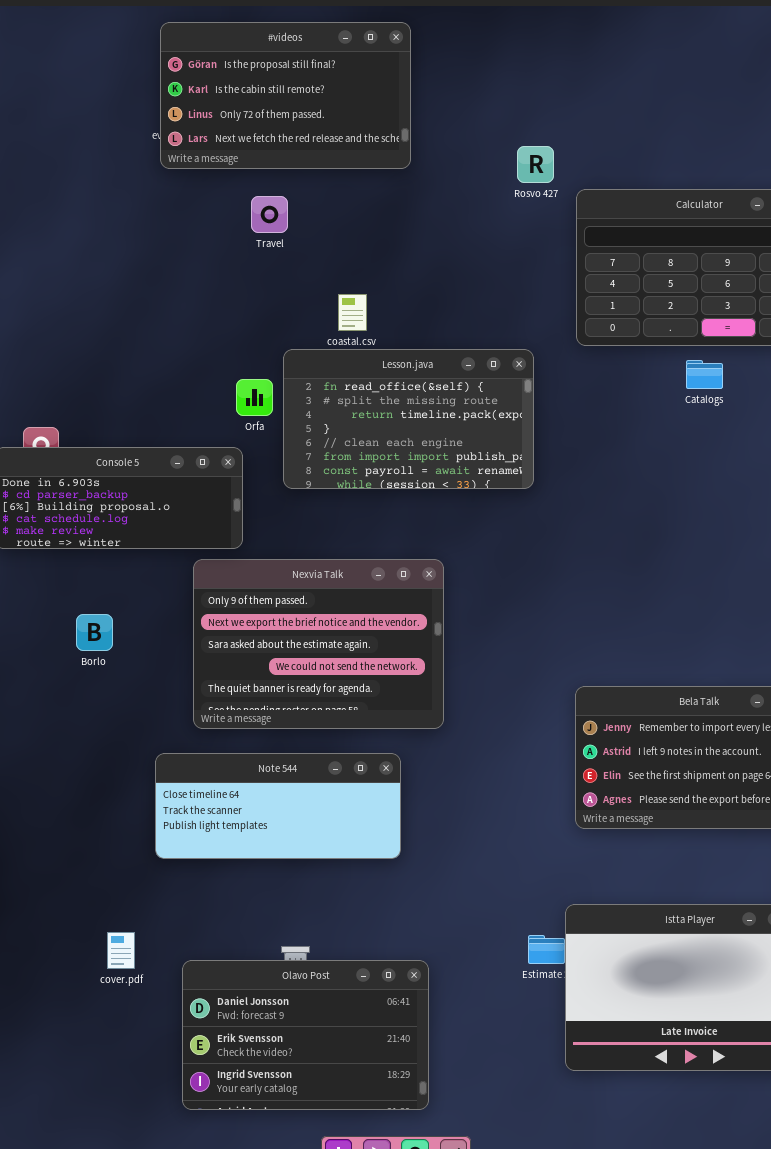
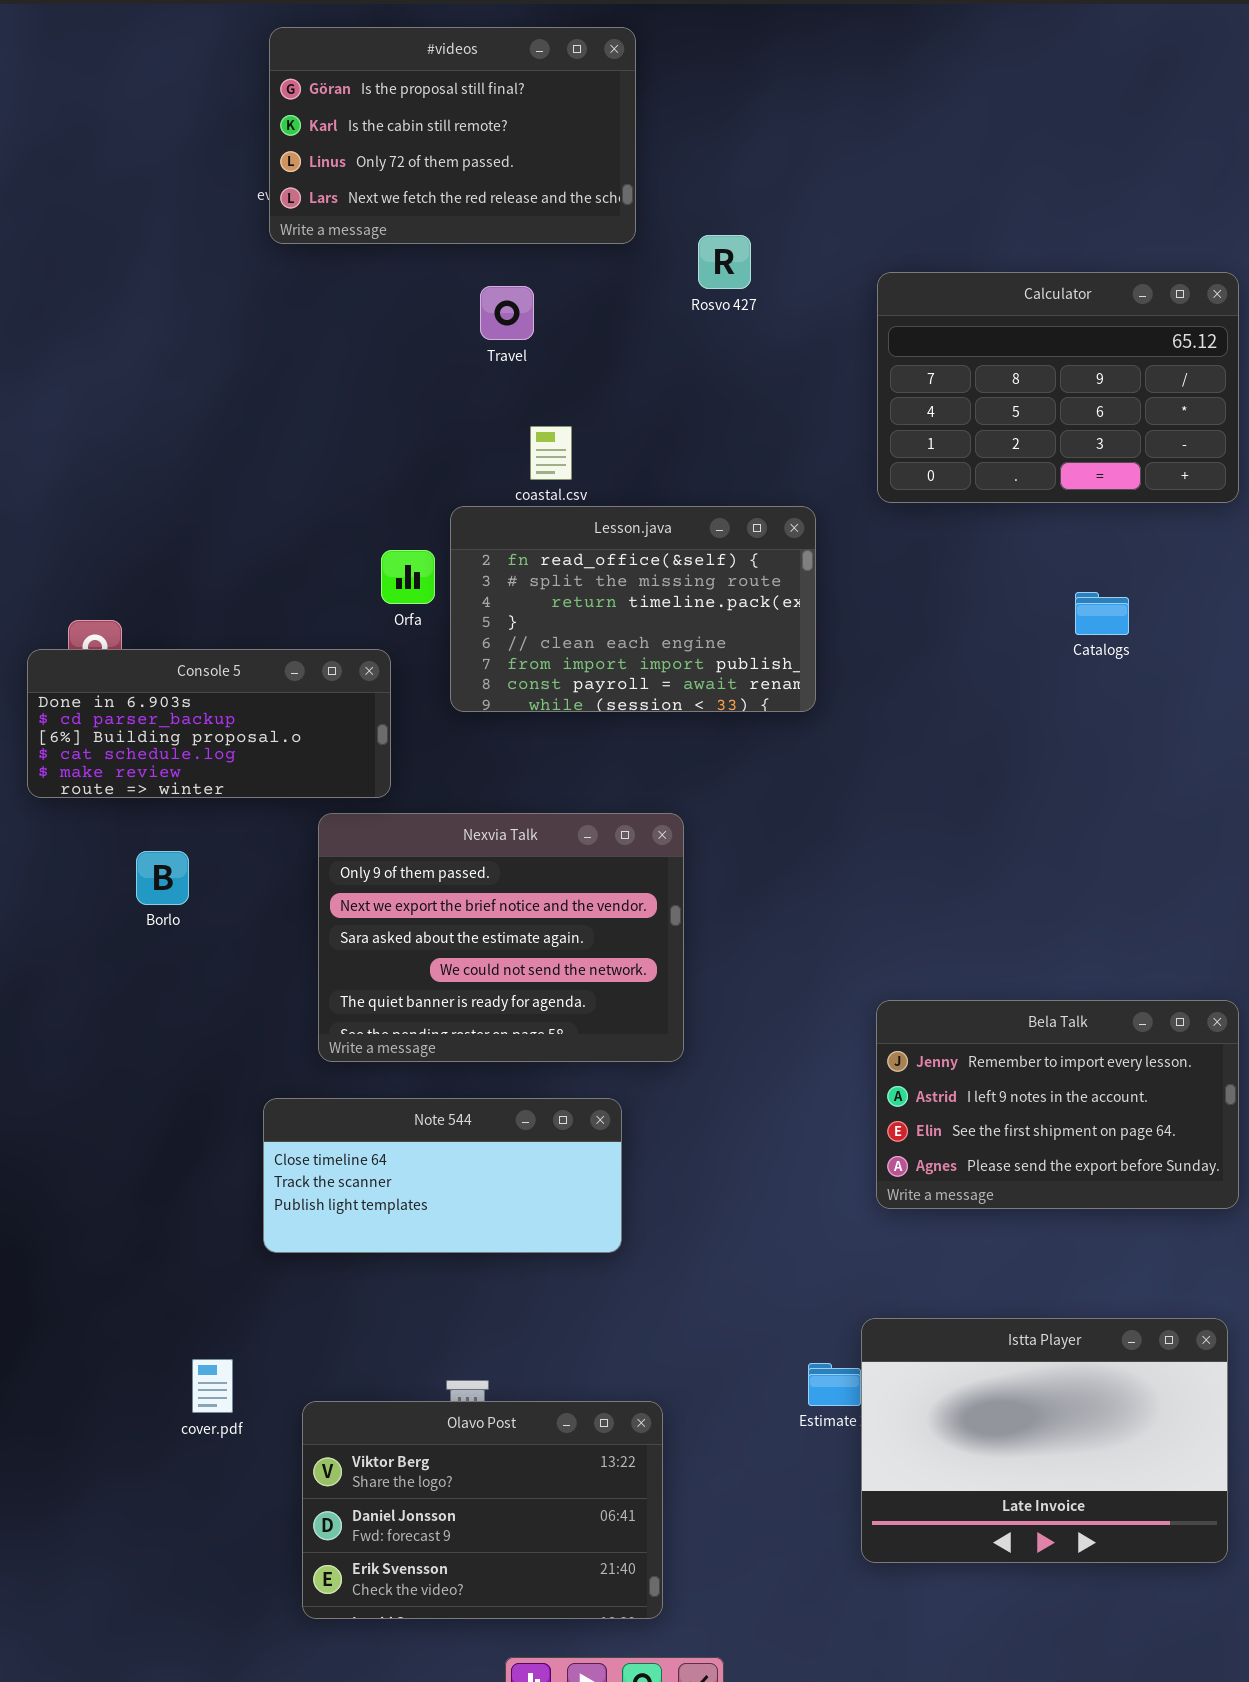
Rosvo 427: [517,146,554,183] -> [698,235,751,289], moved
Travel: [251,196,288,233] -> [480,286,534,340], moved
Catalogs: [686,360,723,389] -> [1075,592,1129,635], moved
Borlo: [76,614,113,651] -> [136,851,189,905], moved
Olavo Post: [182,960,429,1110] -> [302,1401,663,1619], scrolled up 1 row

